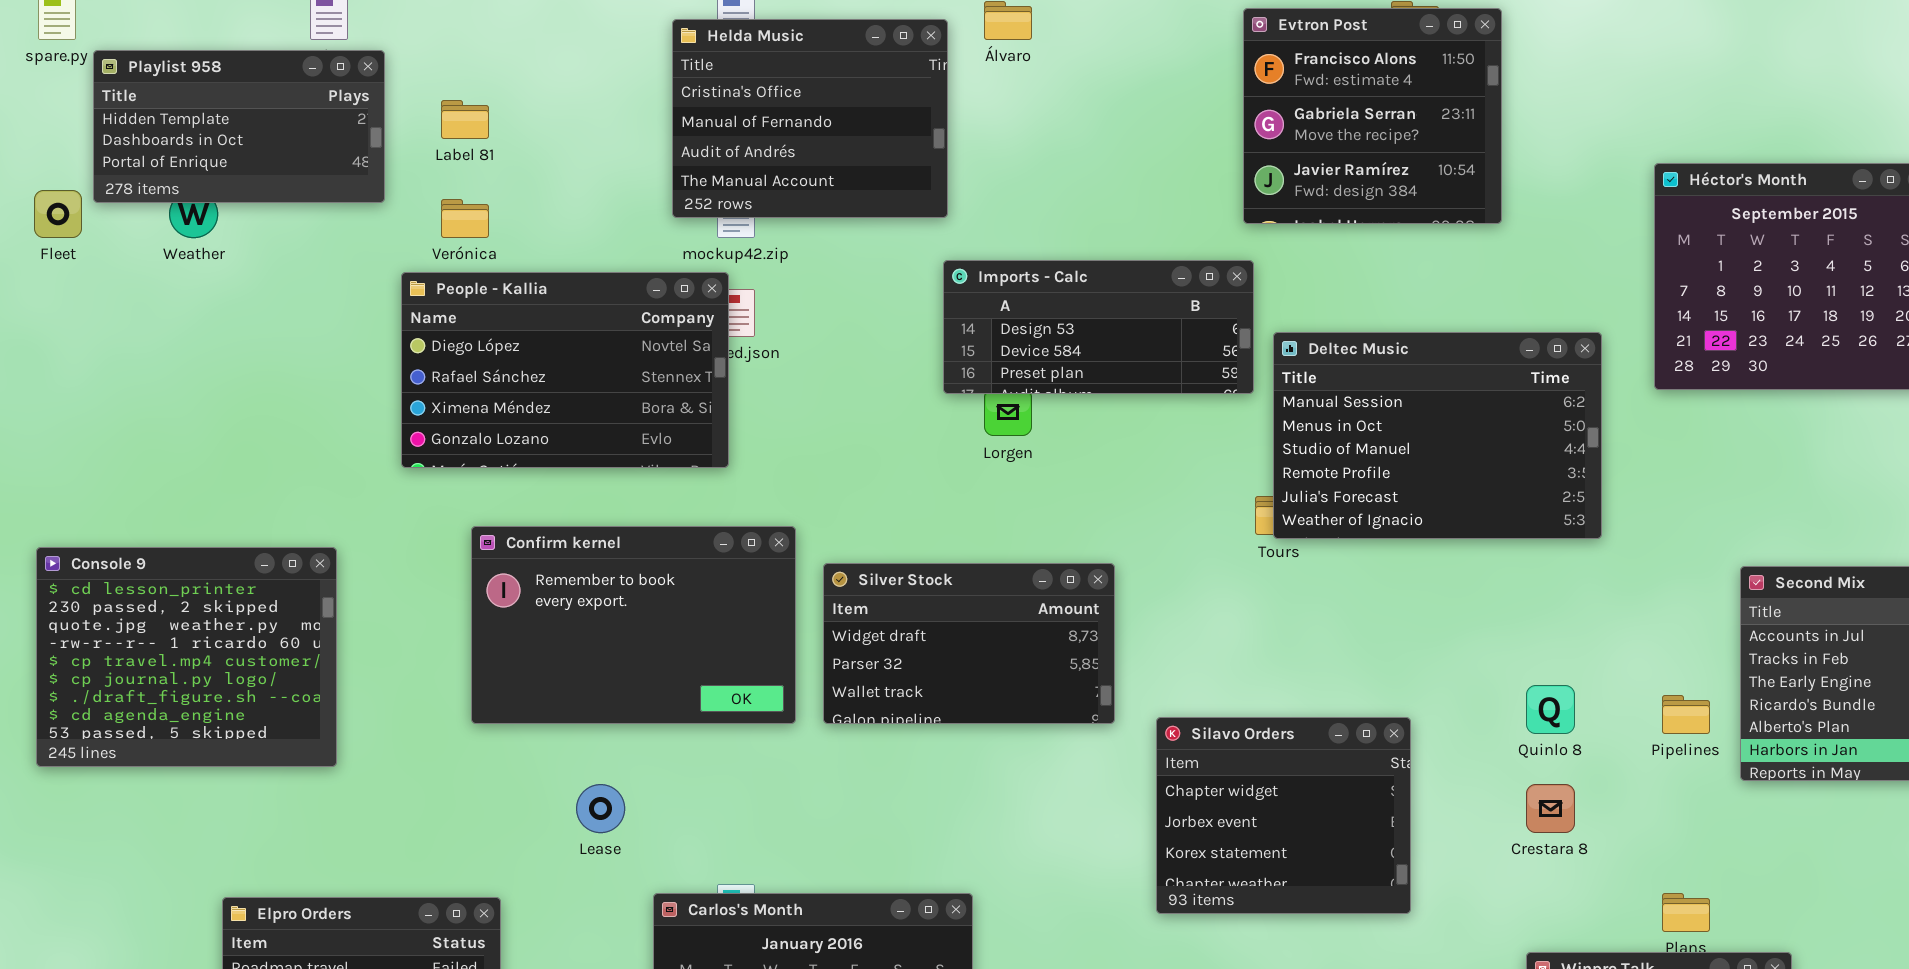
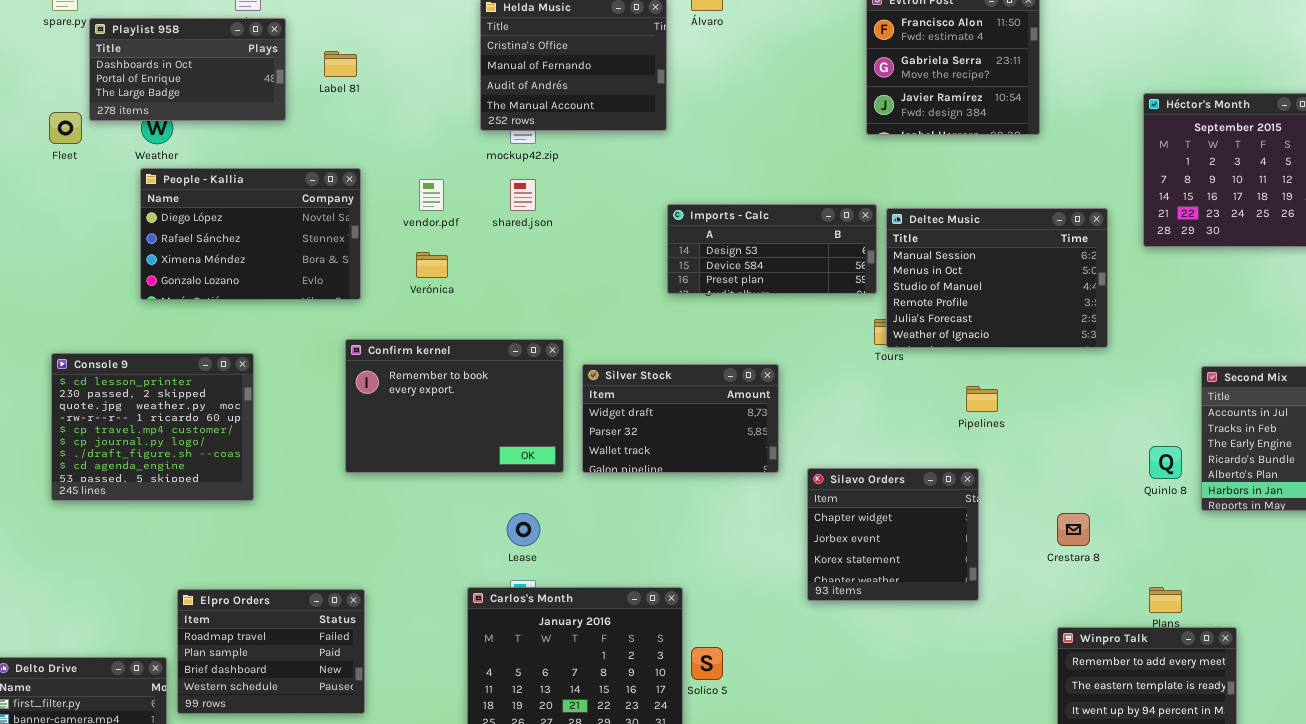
Playlist 958: [93,50,385,203] -> [89,18,286,121], scrolled down 1 row
Verónica: [441,199,489,238] -> [416,252,448,278], moved
Imports - Calc: [943,260,1254,394] -> [667,204,877,294], moved
People - Kallia: [401,272,729,468] -> [140,168,361,300], moved
Quinlo 8: [1526,685,1575,734] -> [1149,446,1182,479], moved
Pipelines: [1662,695,1710,734] -> [966,386,998,412], moved
Lease: [576,784,625,833] -> [507,513,540,546], moved

